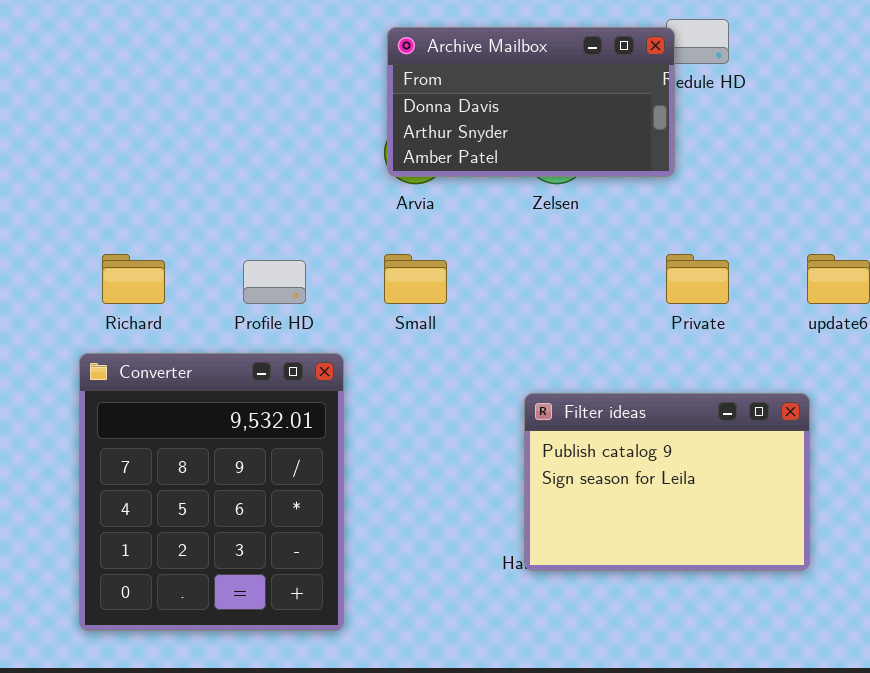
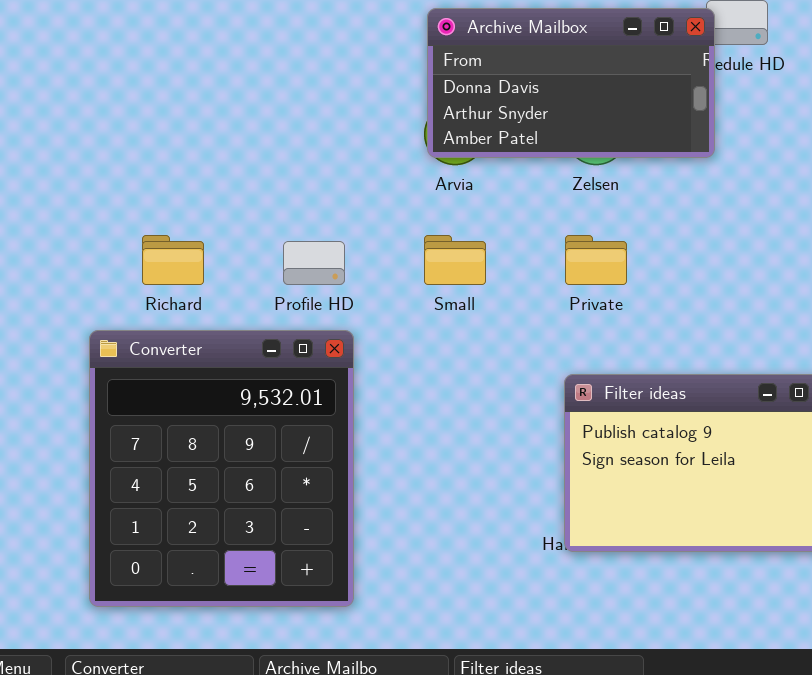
Private: [666,254,729,304] -> [565,235,627,285], moved
Converter: [79,353,344,631] -> [89,330,354,607], moved

